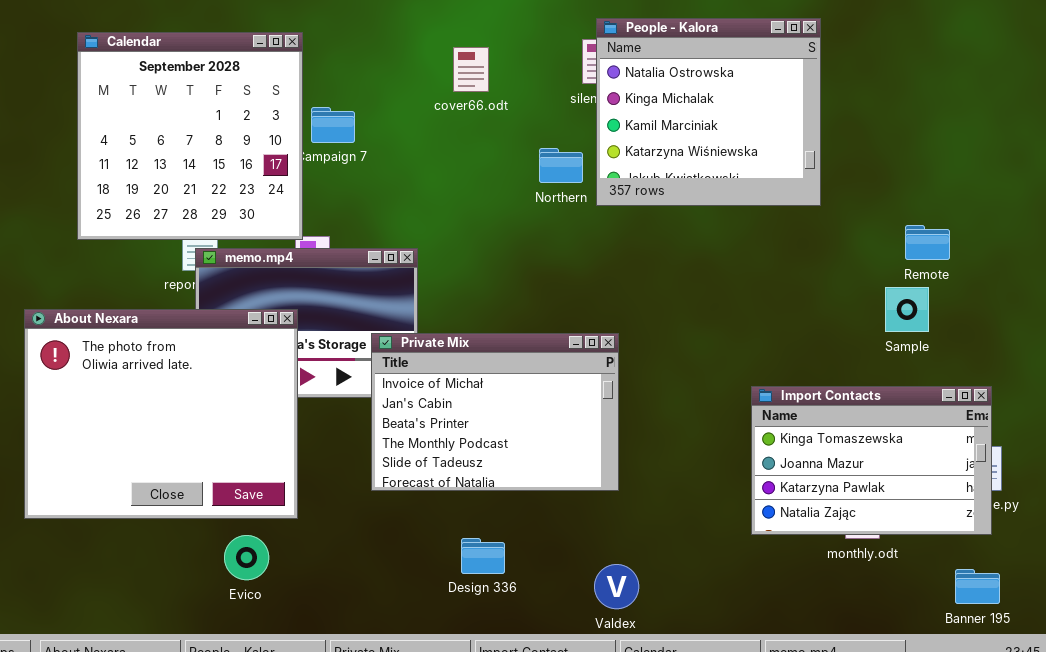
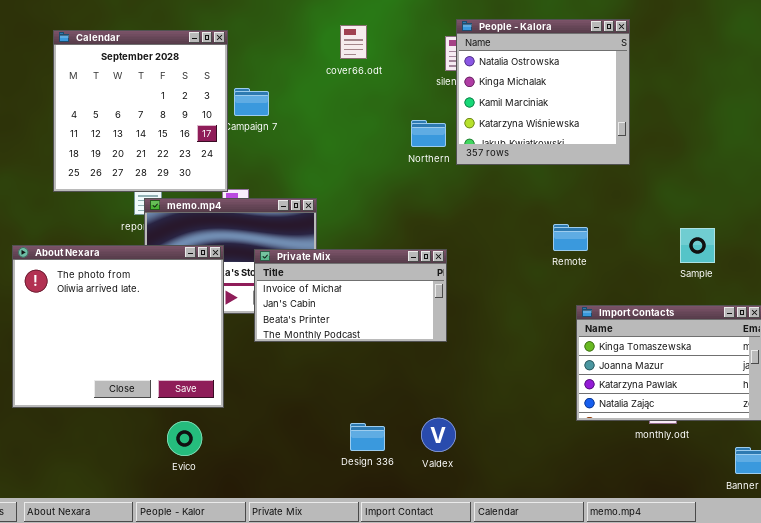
cover66.odt: [453,47,489,92] -> [340,25,367,59], moved
Remote: [905,225,950,260] -> [553,224,588,251], moved
Private Mix: [371,333,619,491] -> [254,249,447,342], moved, resized
Valdex: [594,564,639,609] -> [421,418,456,452], moved

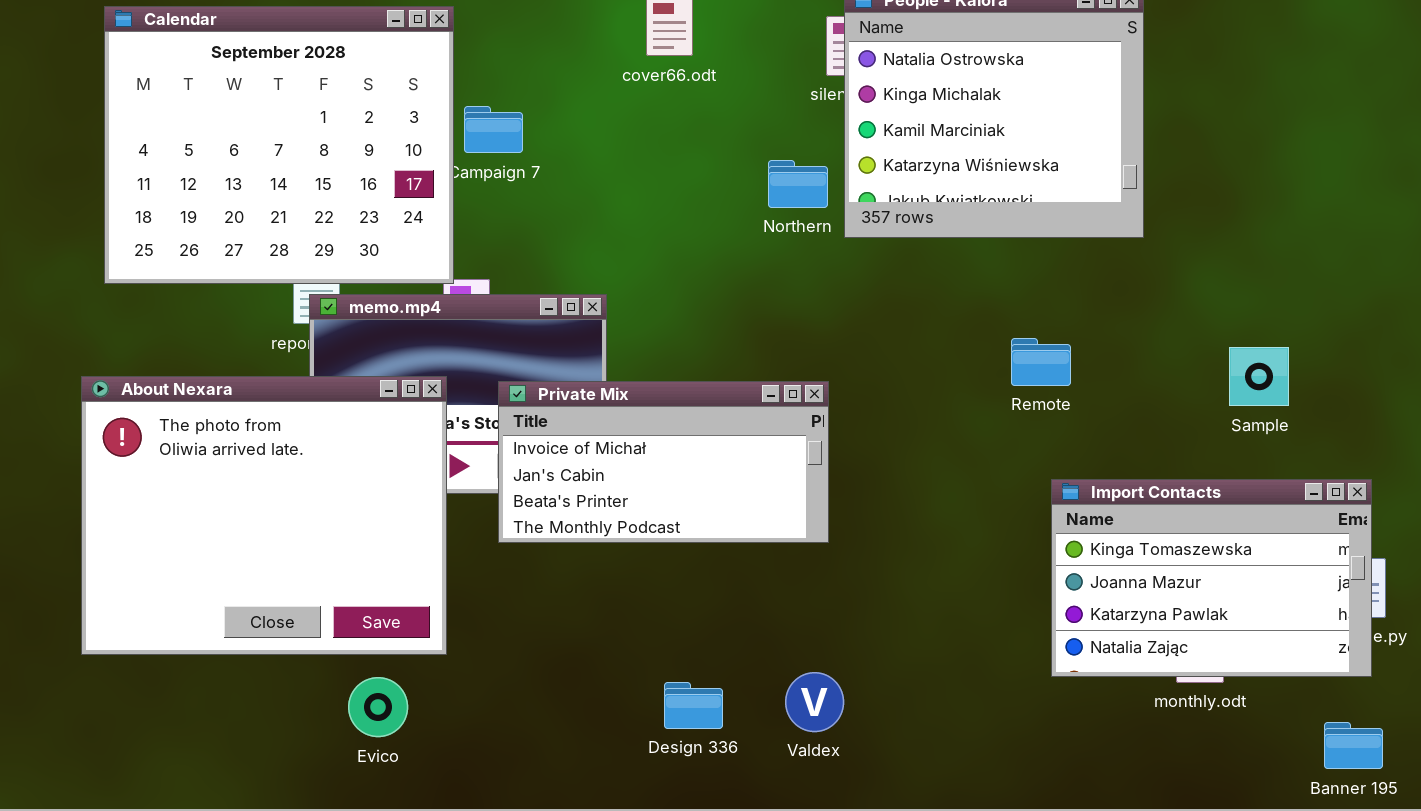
Calendar: [53,30,228,192] -> [104,6,454,284], resized

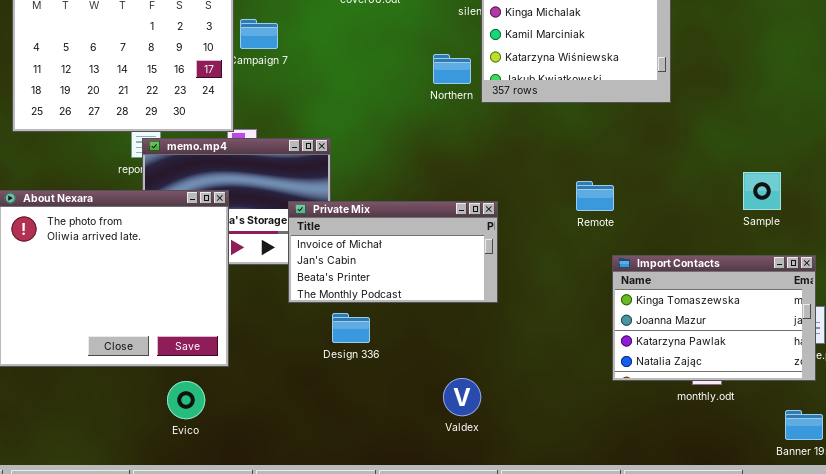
Remote: [1011,338,1071,386] -> [576,181,614,211], moved
Sample: [1229,347,1289,406] -> [743,172,781,210], moved
Private Mix: [498,381,829,543] -> [288,201,498,303], moved
Design 336: [664,682,723,729] -> [332,313,370,343], moved

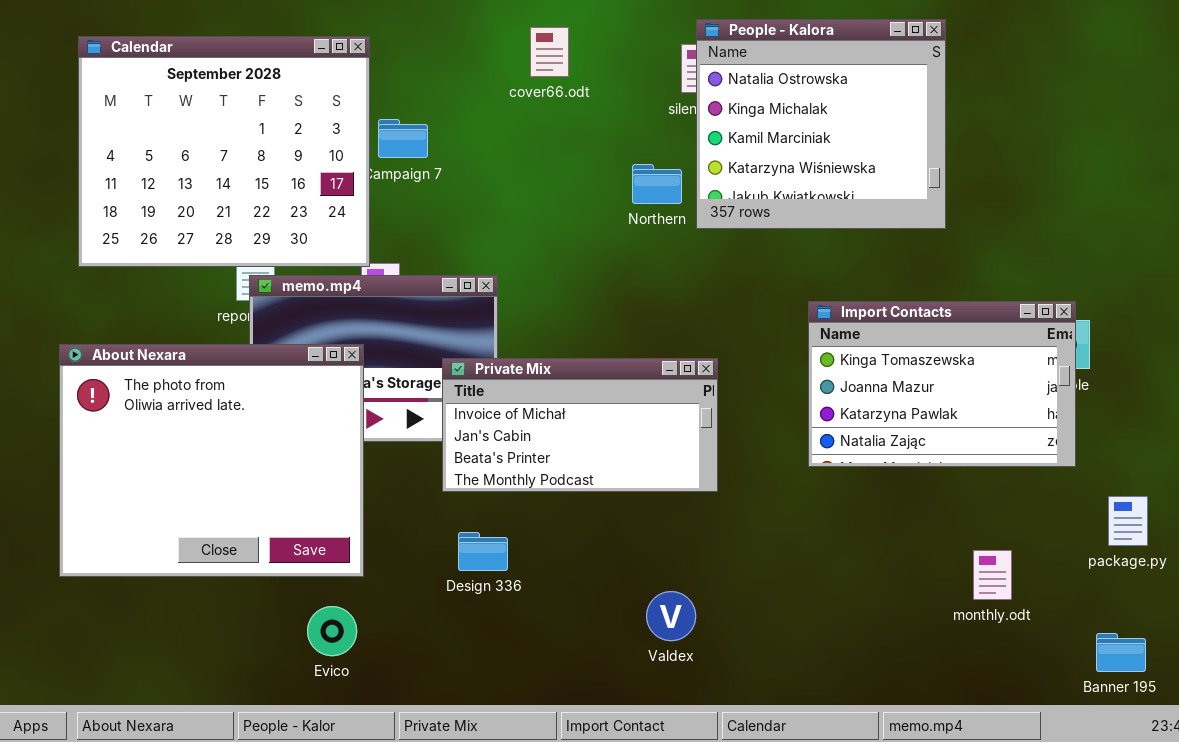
Import Contacts: [612,255,816,381] -> [808,301,1076,467], moved
Design 336: [332,313,370,343] -> [458,532,508,571], moved
Evico: [167,381,205,419] -> [307,606,357,656], moved

